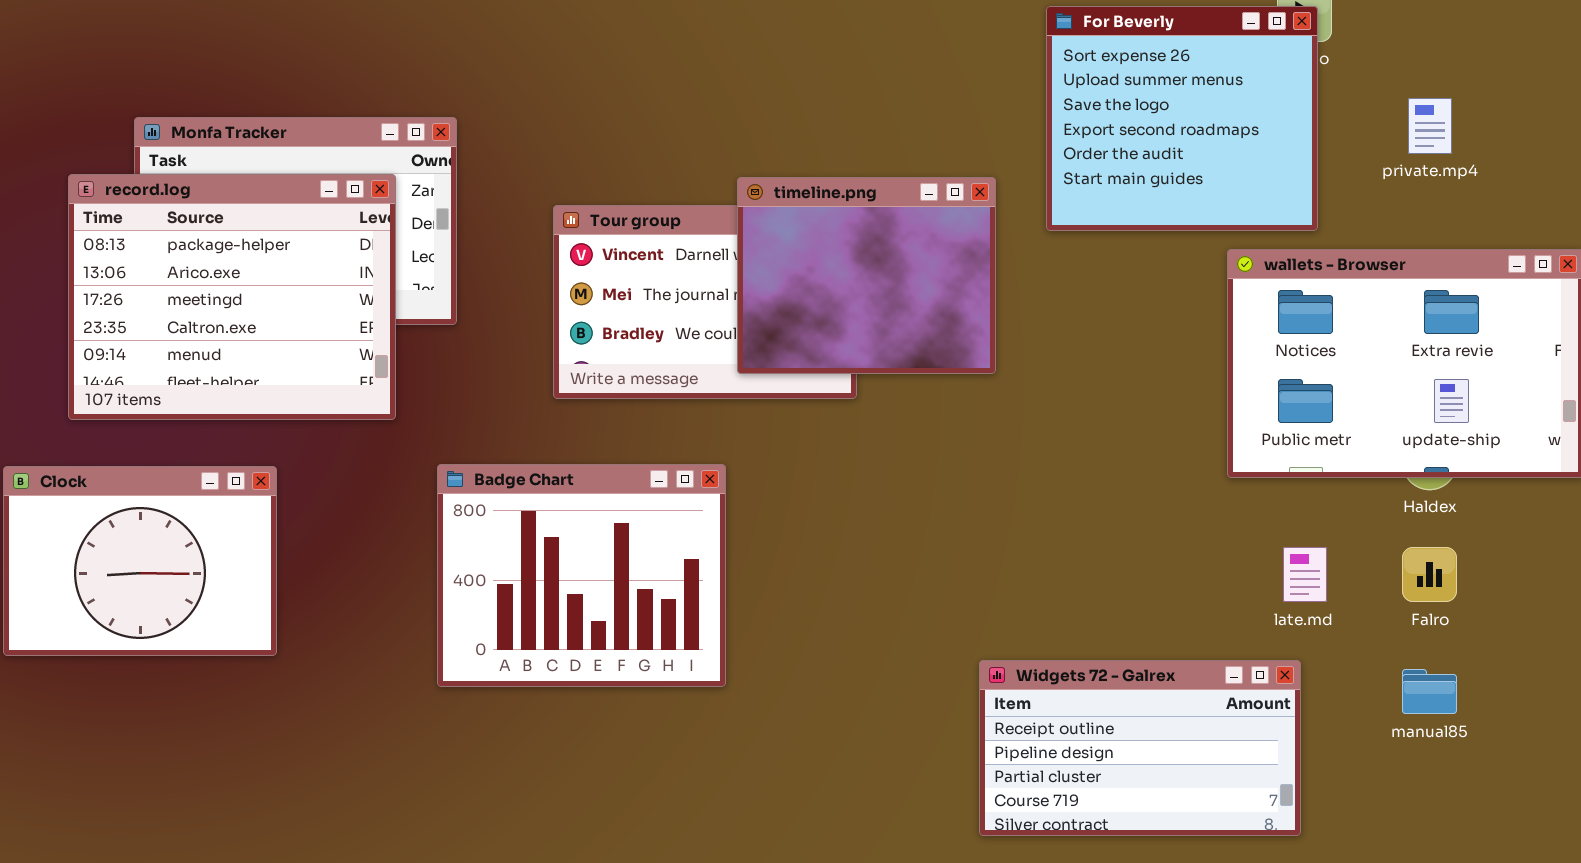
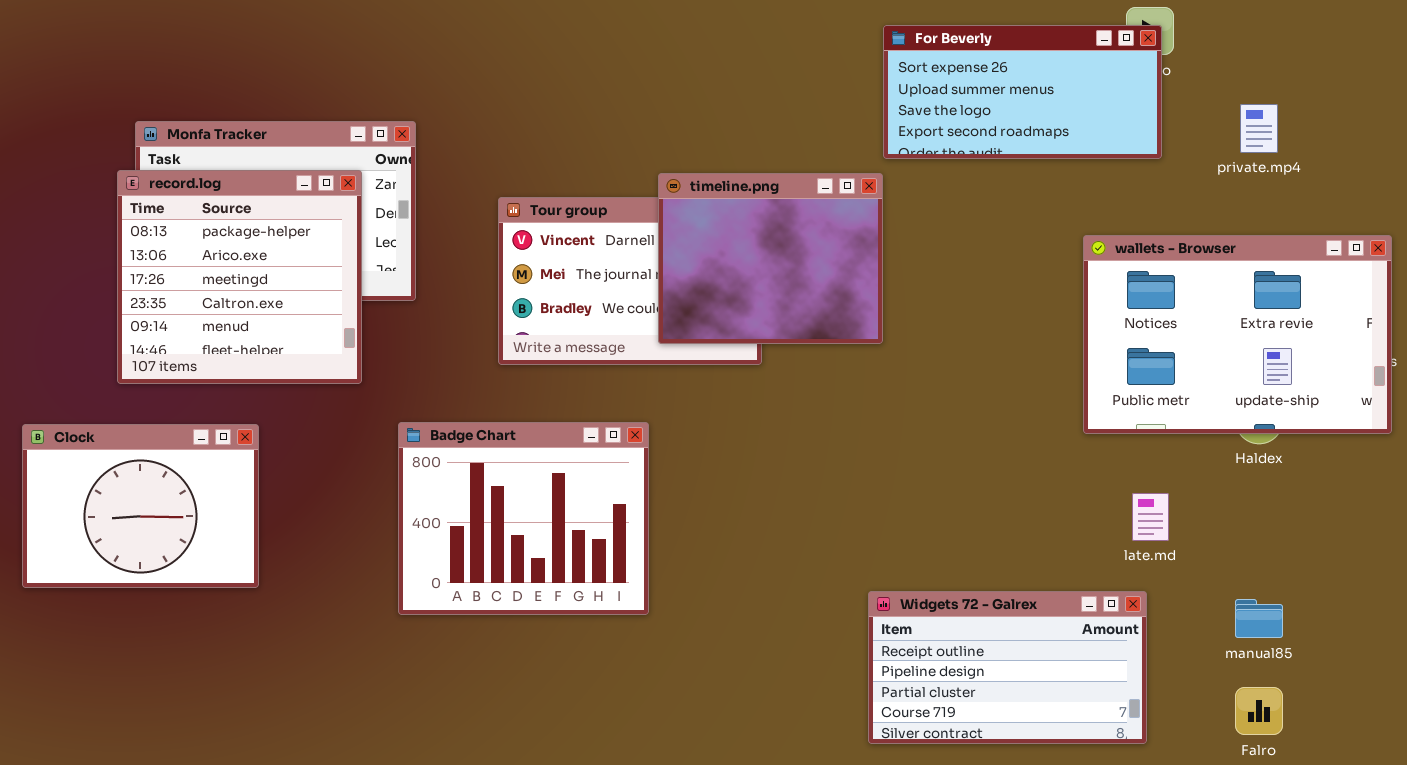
For Beverly: [1046,6,1318,231] -> [883,25,1162,159], resized
record.log: [68,174,396,420] -> [117,170,362,384], resized
Falro: [1402,547,1457,602] -> [1235,687,1283,735], moved

